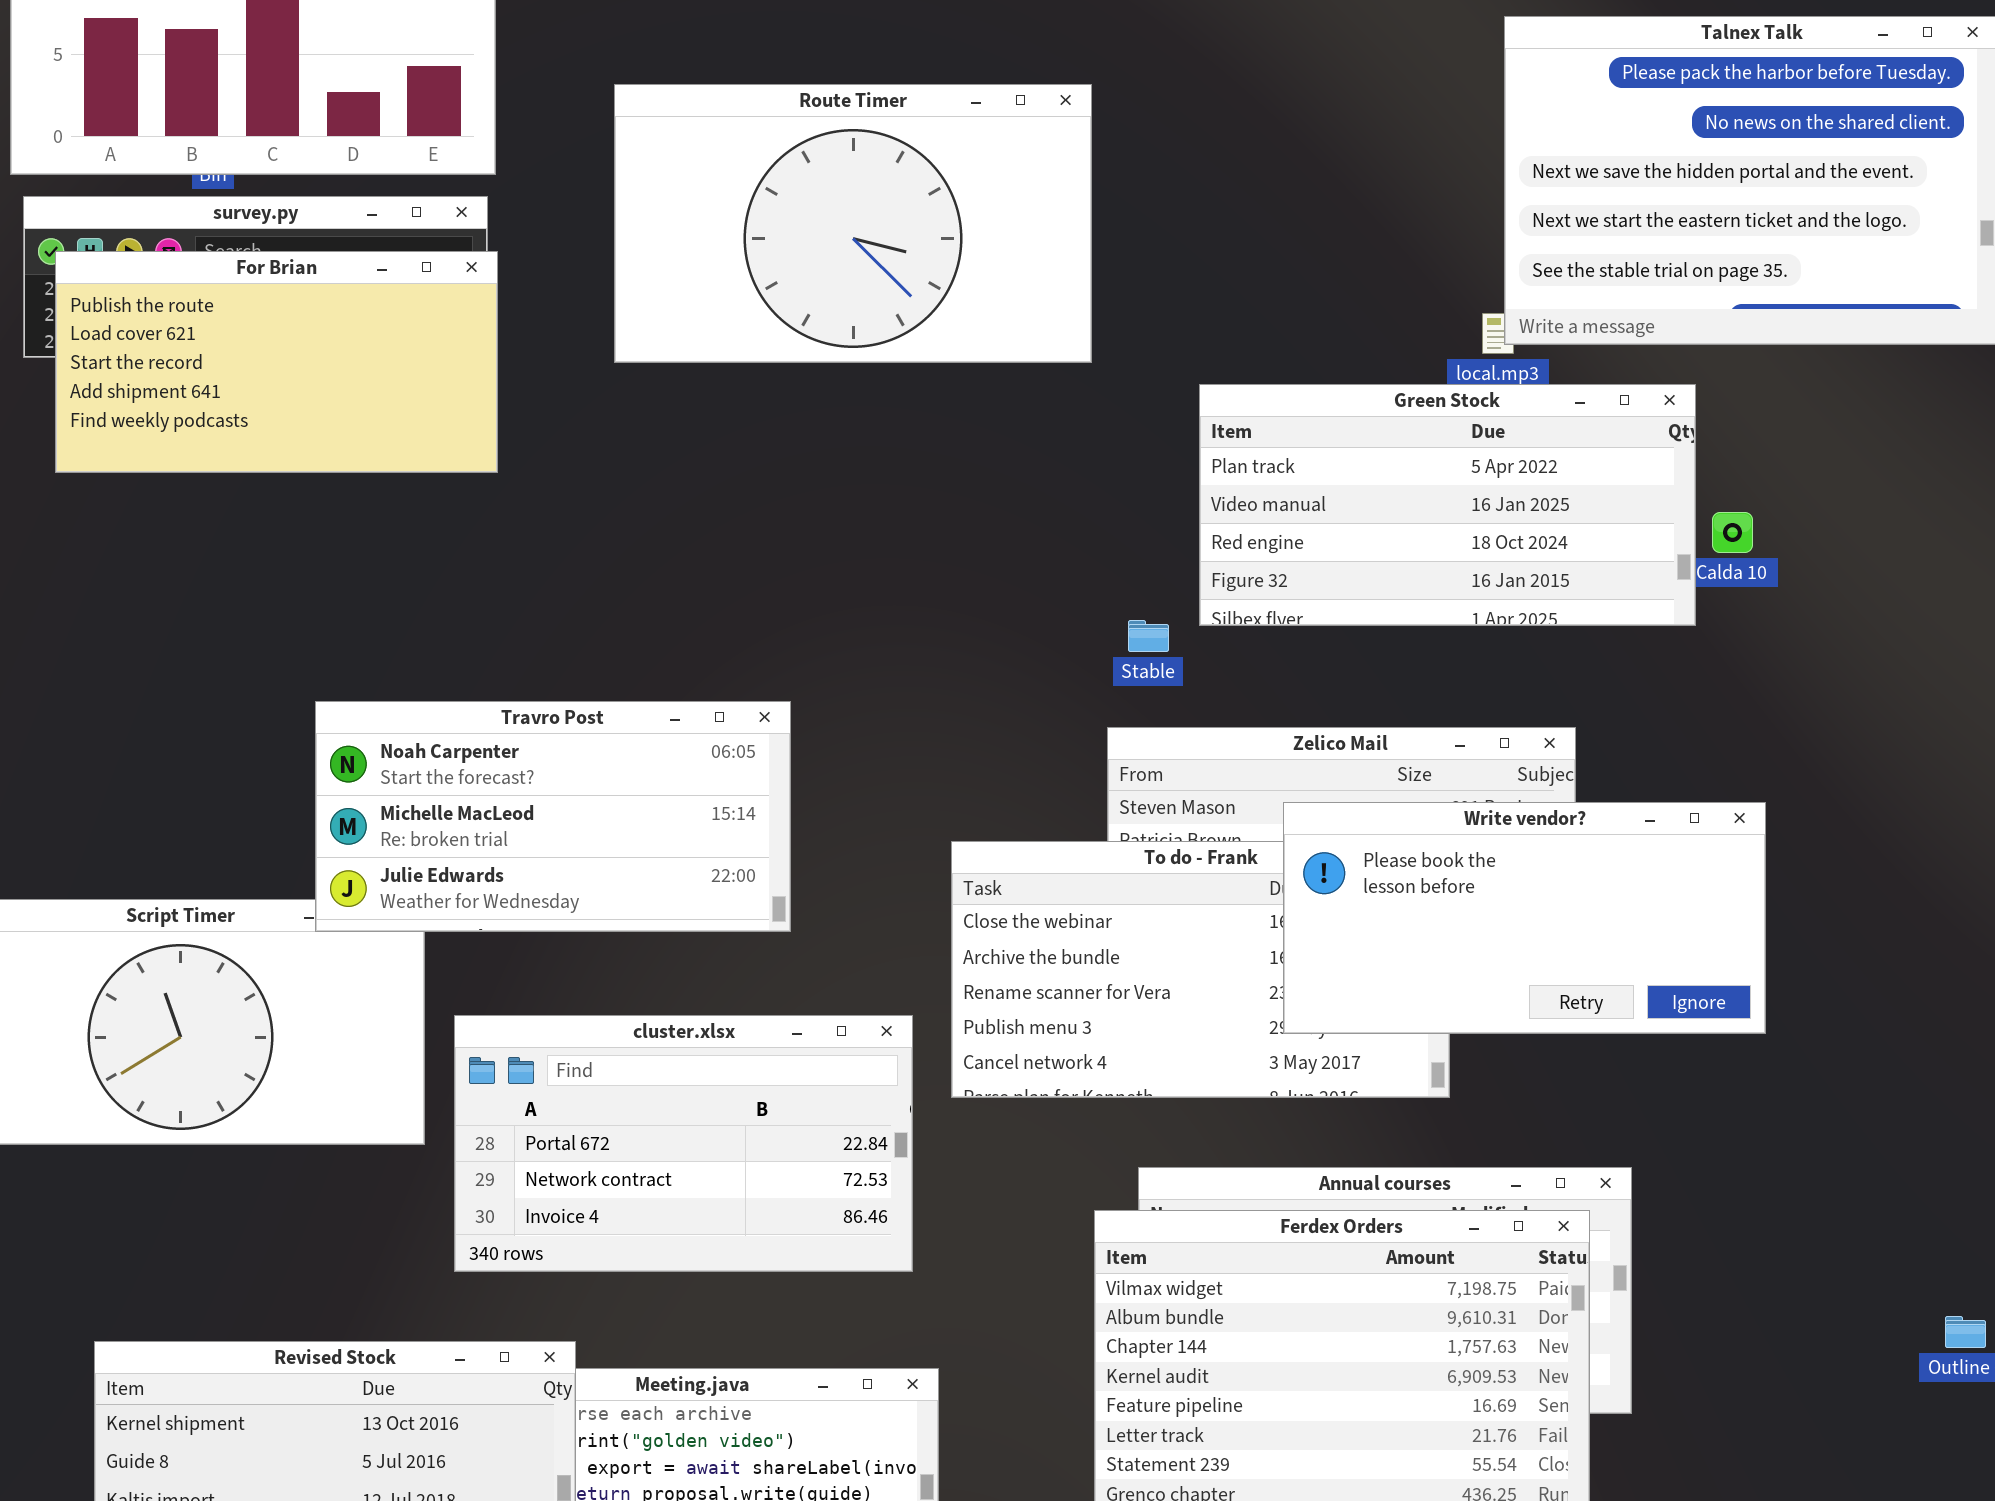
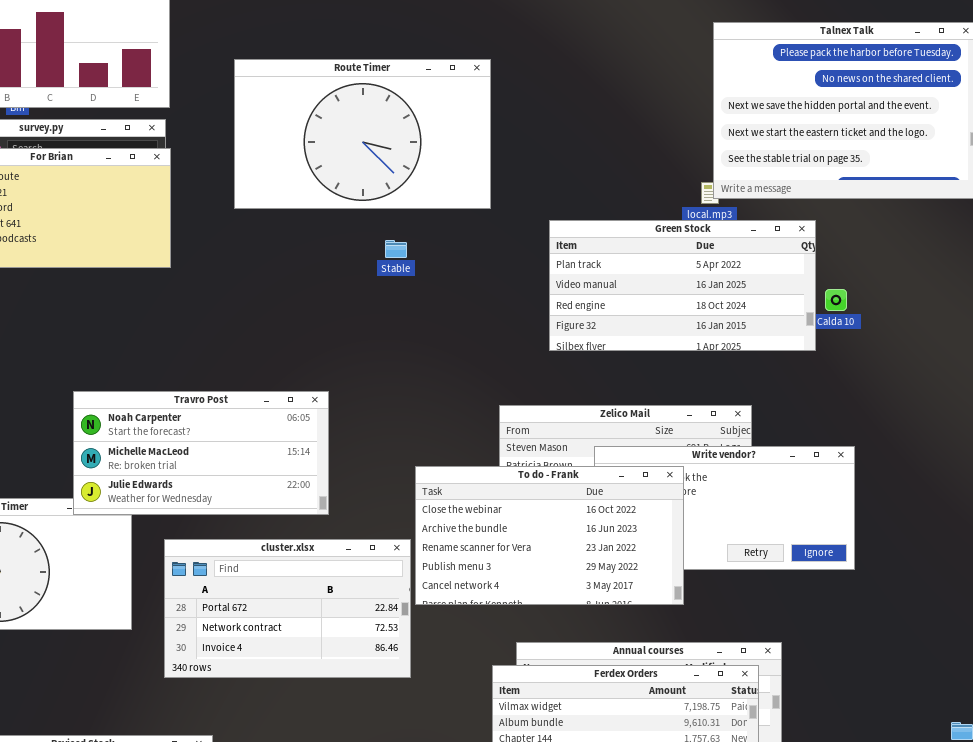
Stable: [1128,620,1169,652] -> [385,240,407,258], moved
To do - Frank: [951,841,1450,1098] -> [415,466,684,605], raised
cluster.xlsx: [454,1015,913,1272] -> [164,539,411,678], moved

